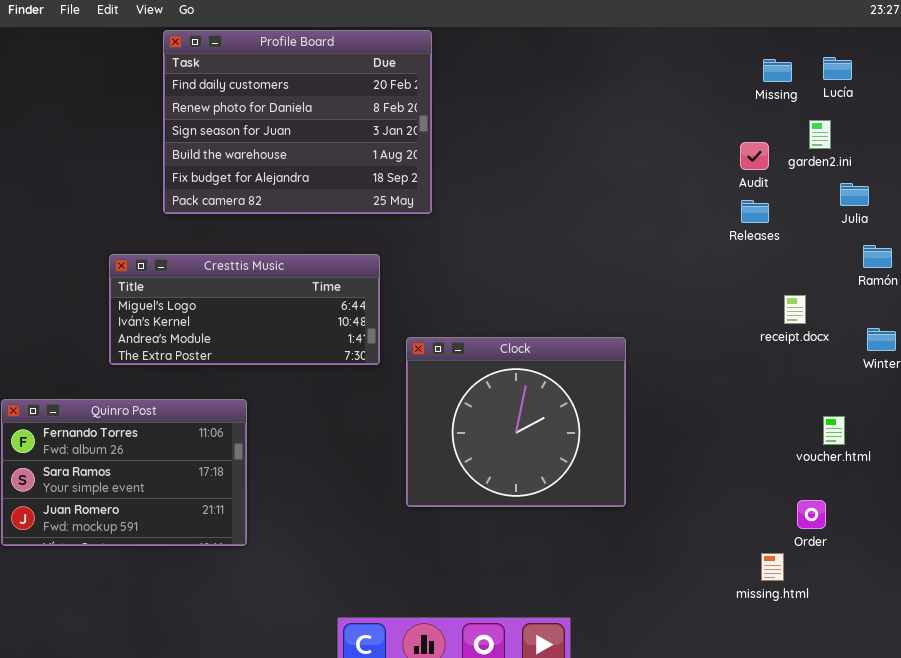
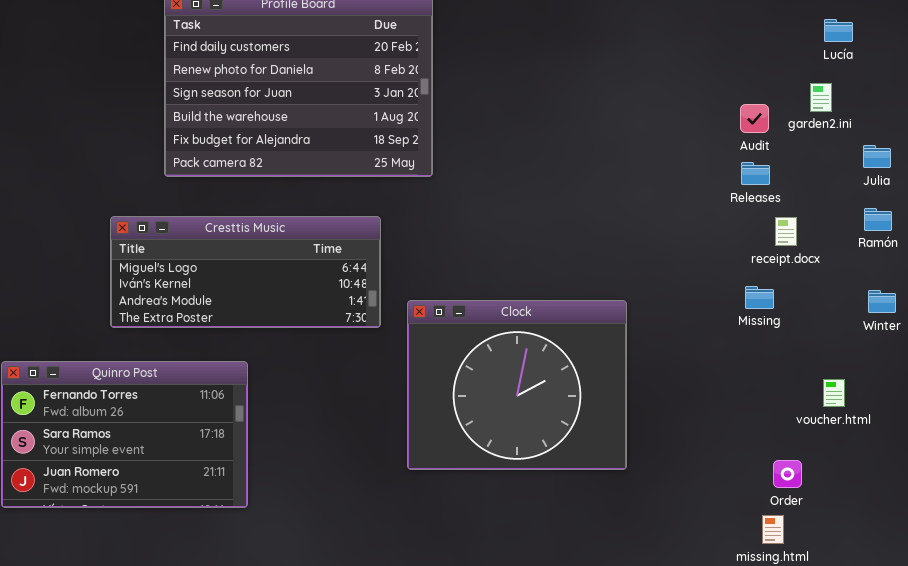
Missing: [763,59,792,82] -> [745,286,774,309], moved
Julia: [840,183,869,206] -> [863,145,891,168], moved
receipt.docx: [784,295,806,324] -> [775,217,797,246], moved
Order: [797,500,826,529] -> [773,460,802,488], moved

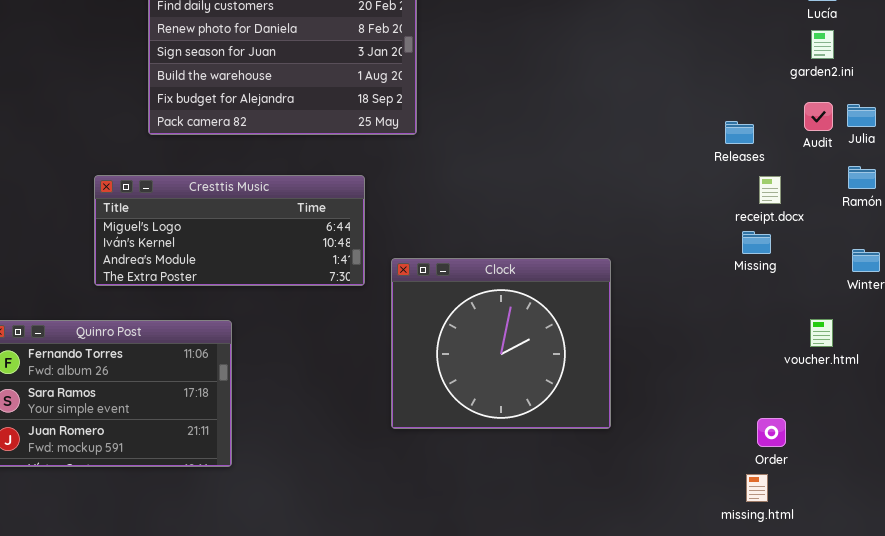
garden2.ini: [810,83,832,112] -> [811,30,834,59], moved
Audit: [740,104,769,133] -> [804,102,833,131], moved
Missing: [745,286,774,309] -> [742,231,771,254], moved
voucher.html: [823,379,845,407] -> [810,319,833,347], moved

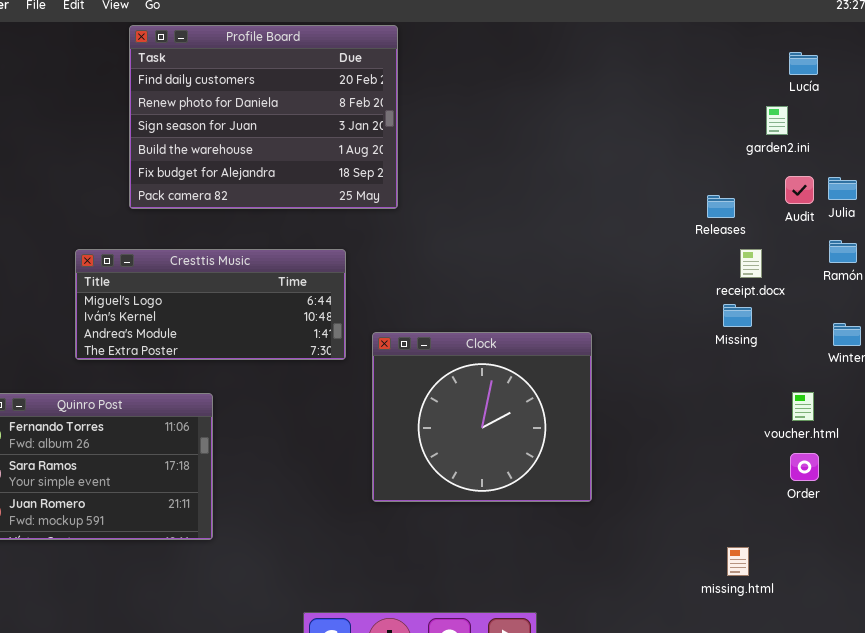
garden2.ini: [811,30,834,59] -> [766,106,788,135], moved
Order: [757,418,786,447] -> [790,453,819,481], moved

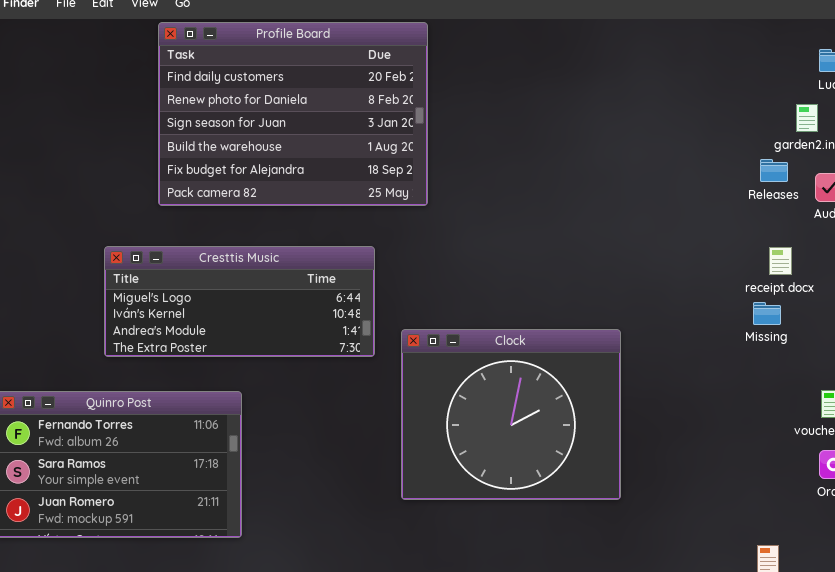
Releases: [707,195,735,218] -> [760,159,788,182], moved

